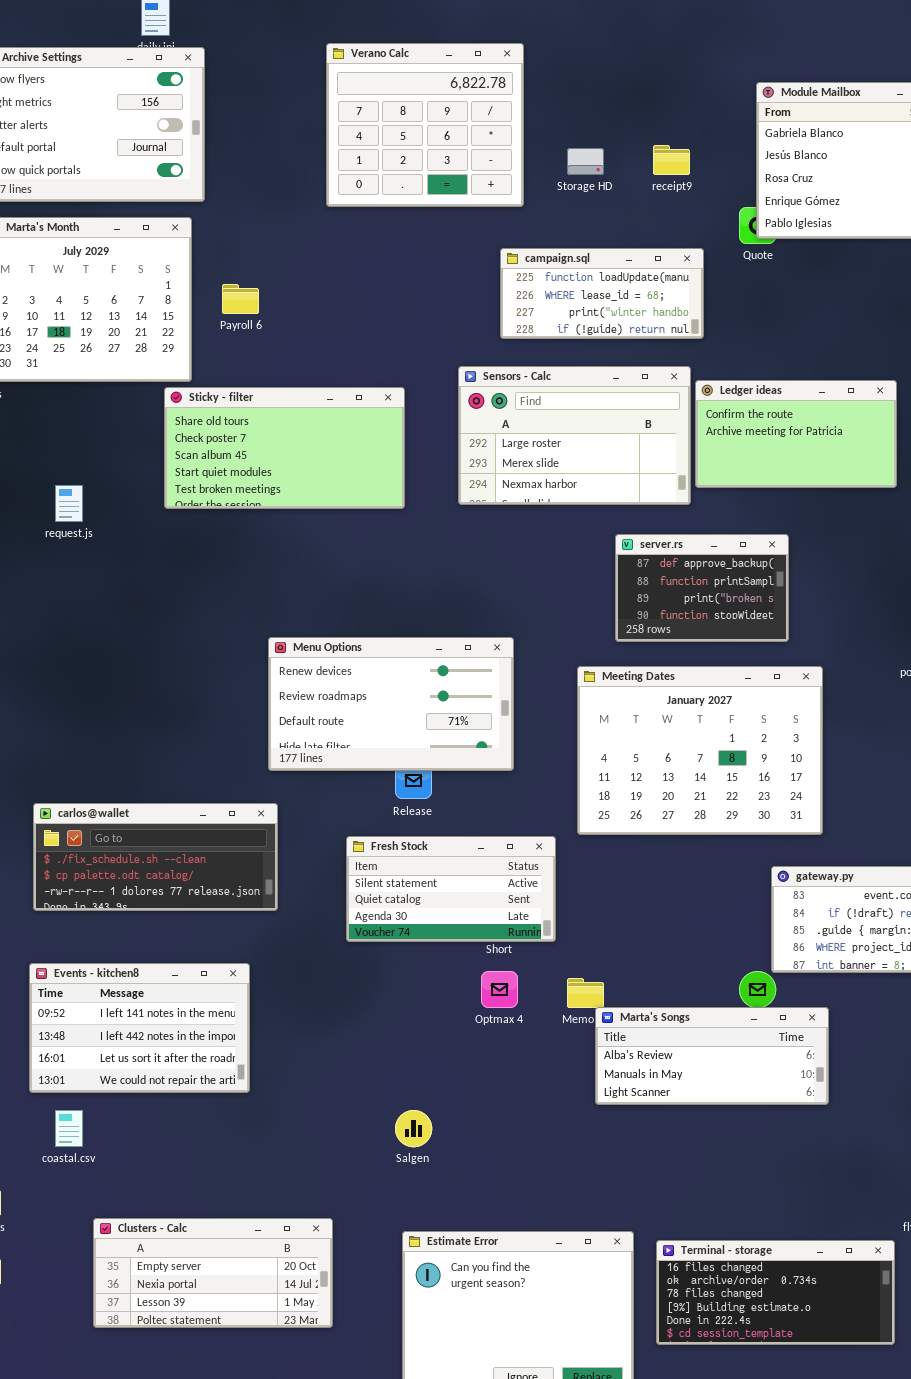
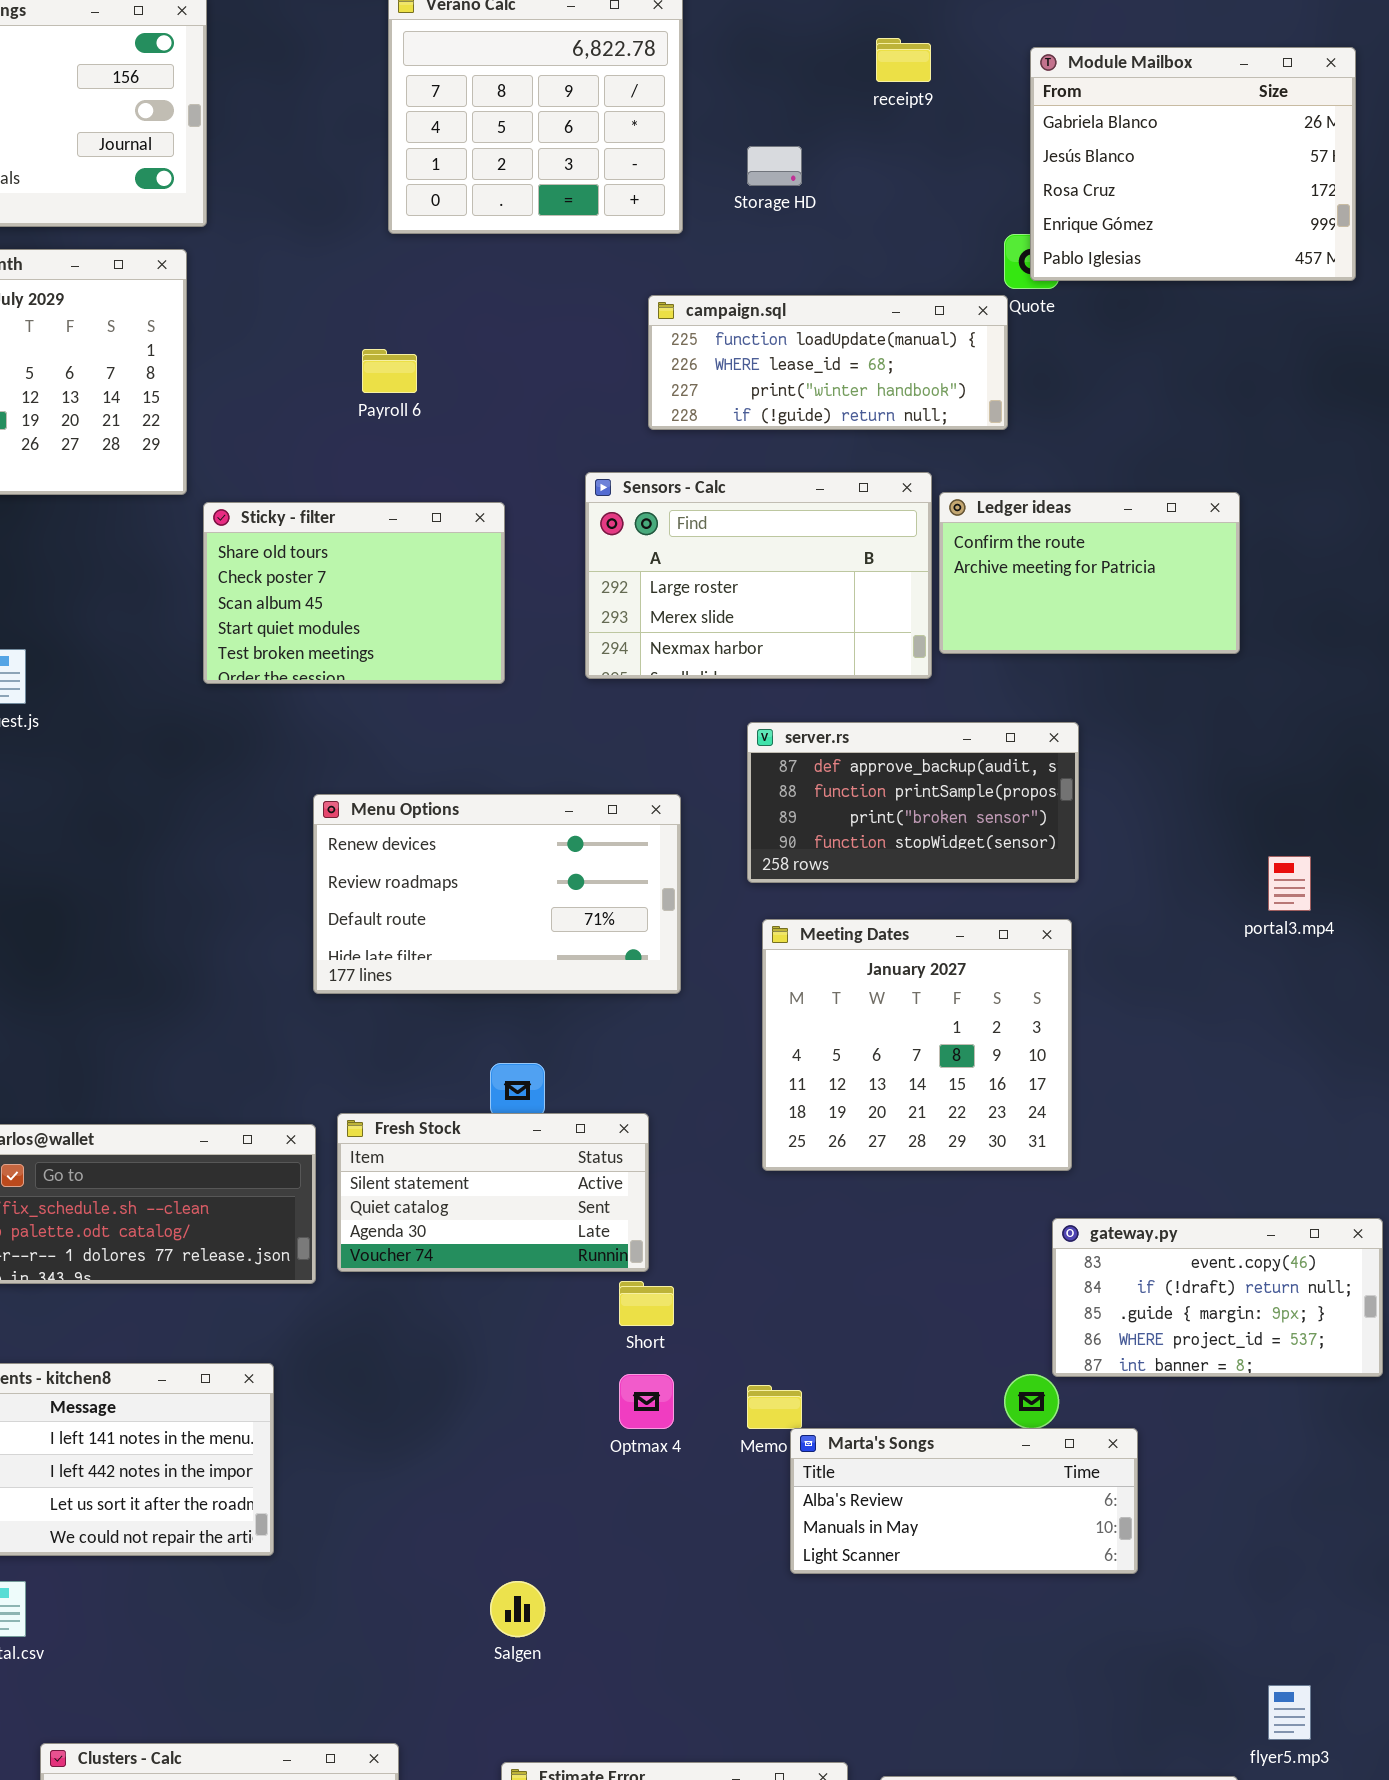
receipt9: [653,145,690,175] -> [876,38,931,82], moved
campaign.sql: [500,248,704,339] -> [648,295,1008,430], resized
Payroll 6: [222,284,259,314] -> [362,349,417,393], moved
Sticky - filter: [164,387,405,509] -> [203,502,505,684], resized
server.rs: [615,534,789,642] -> [747,722,1079,883], resized
Menu Options: [268,637,514,771] -> [313,794,681,994], moved
Meeting Dates: [577,666,823,835] -> [762,919,1072,1171], resized
Fresh Stock: [346,836,556,942] -> [337,1113,649,1272], moved

